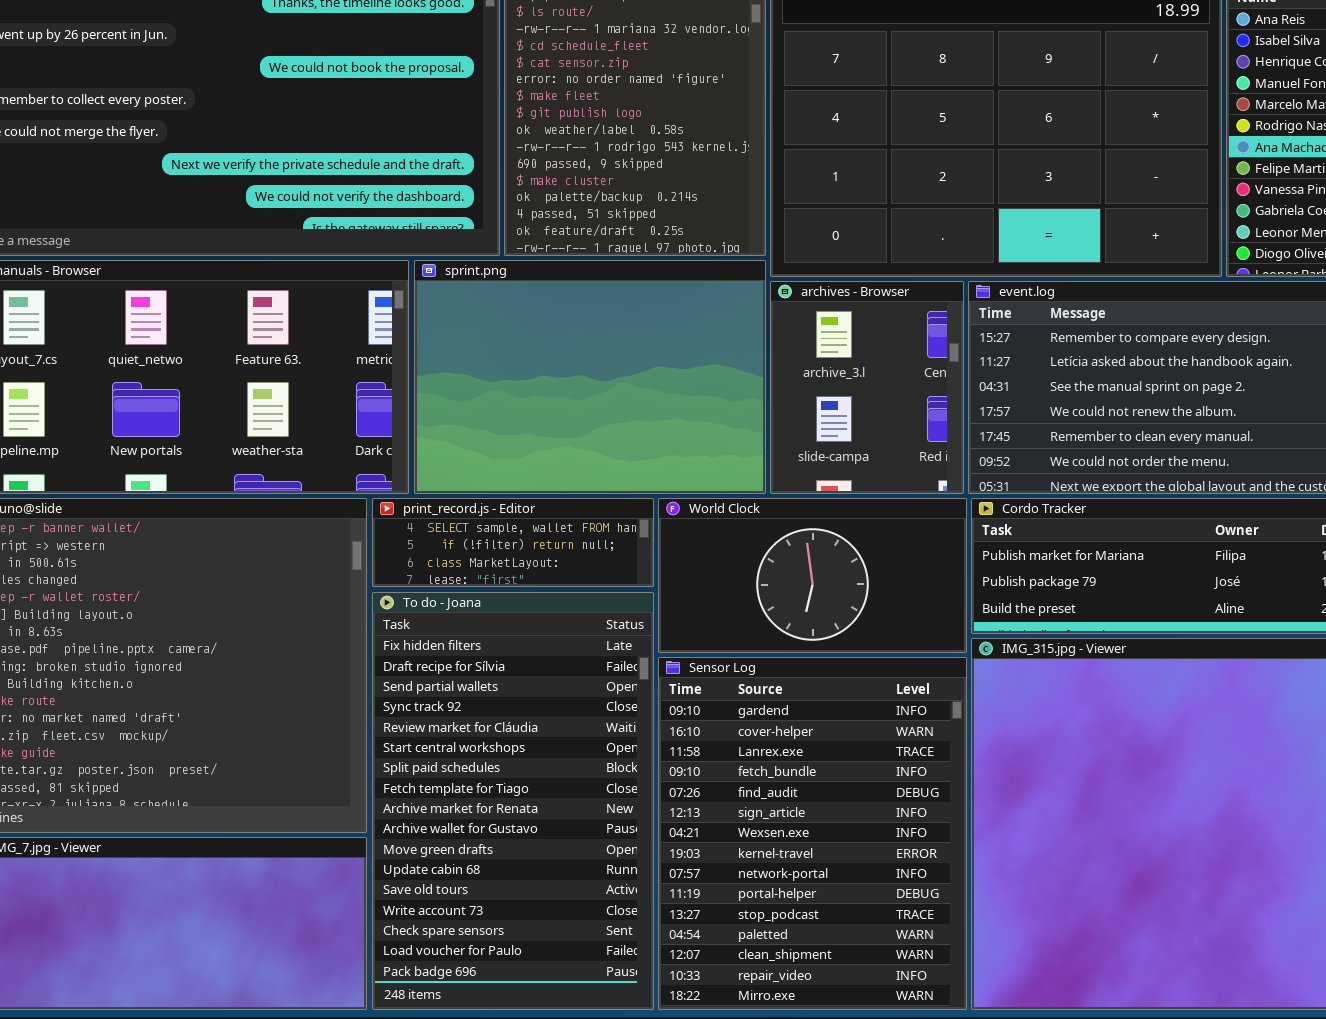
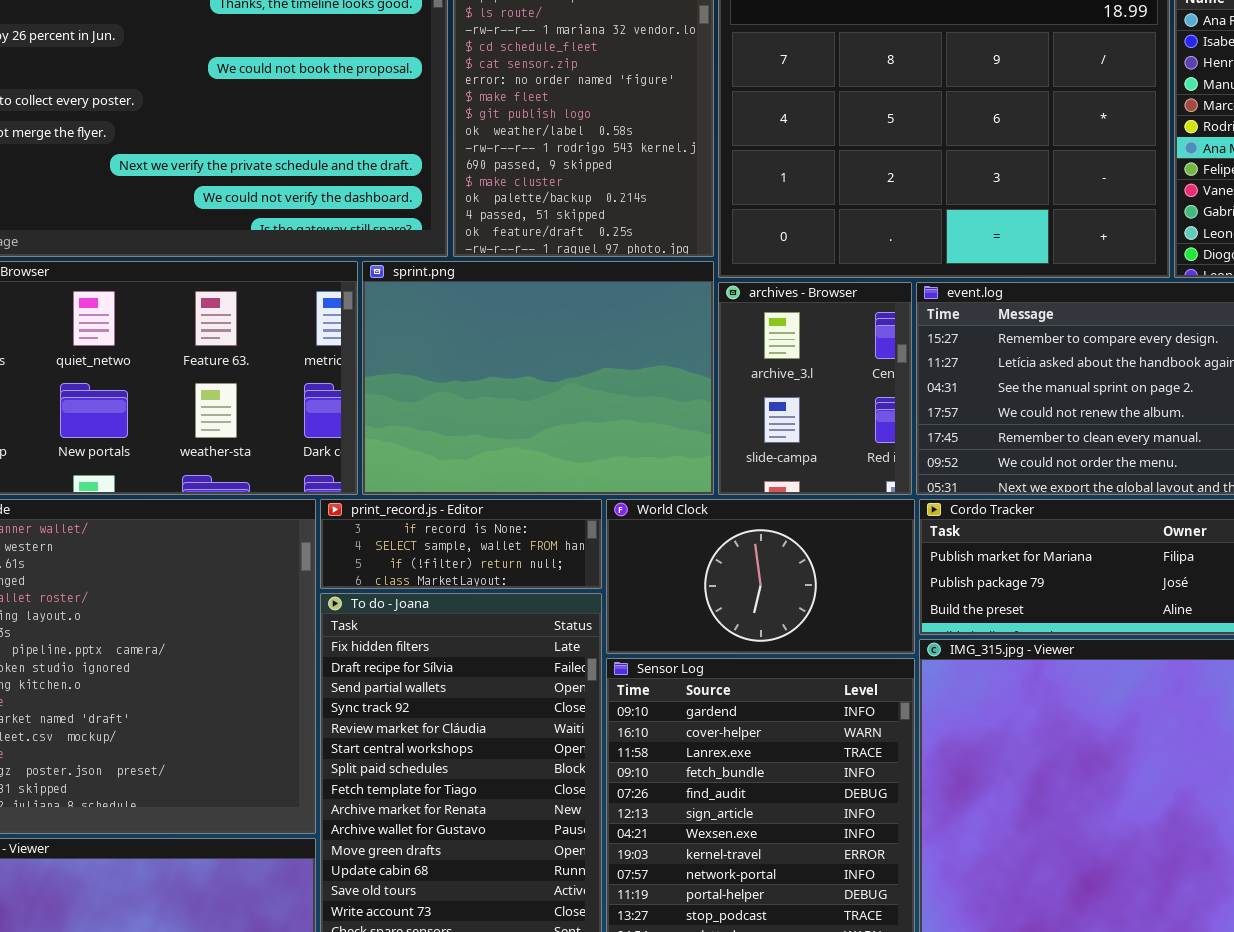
print_record.js - Editor: [372,498,654,587] -> [320,499,602,589], scrolled up 1 row

